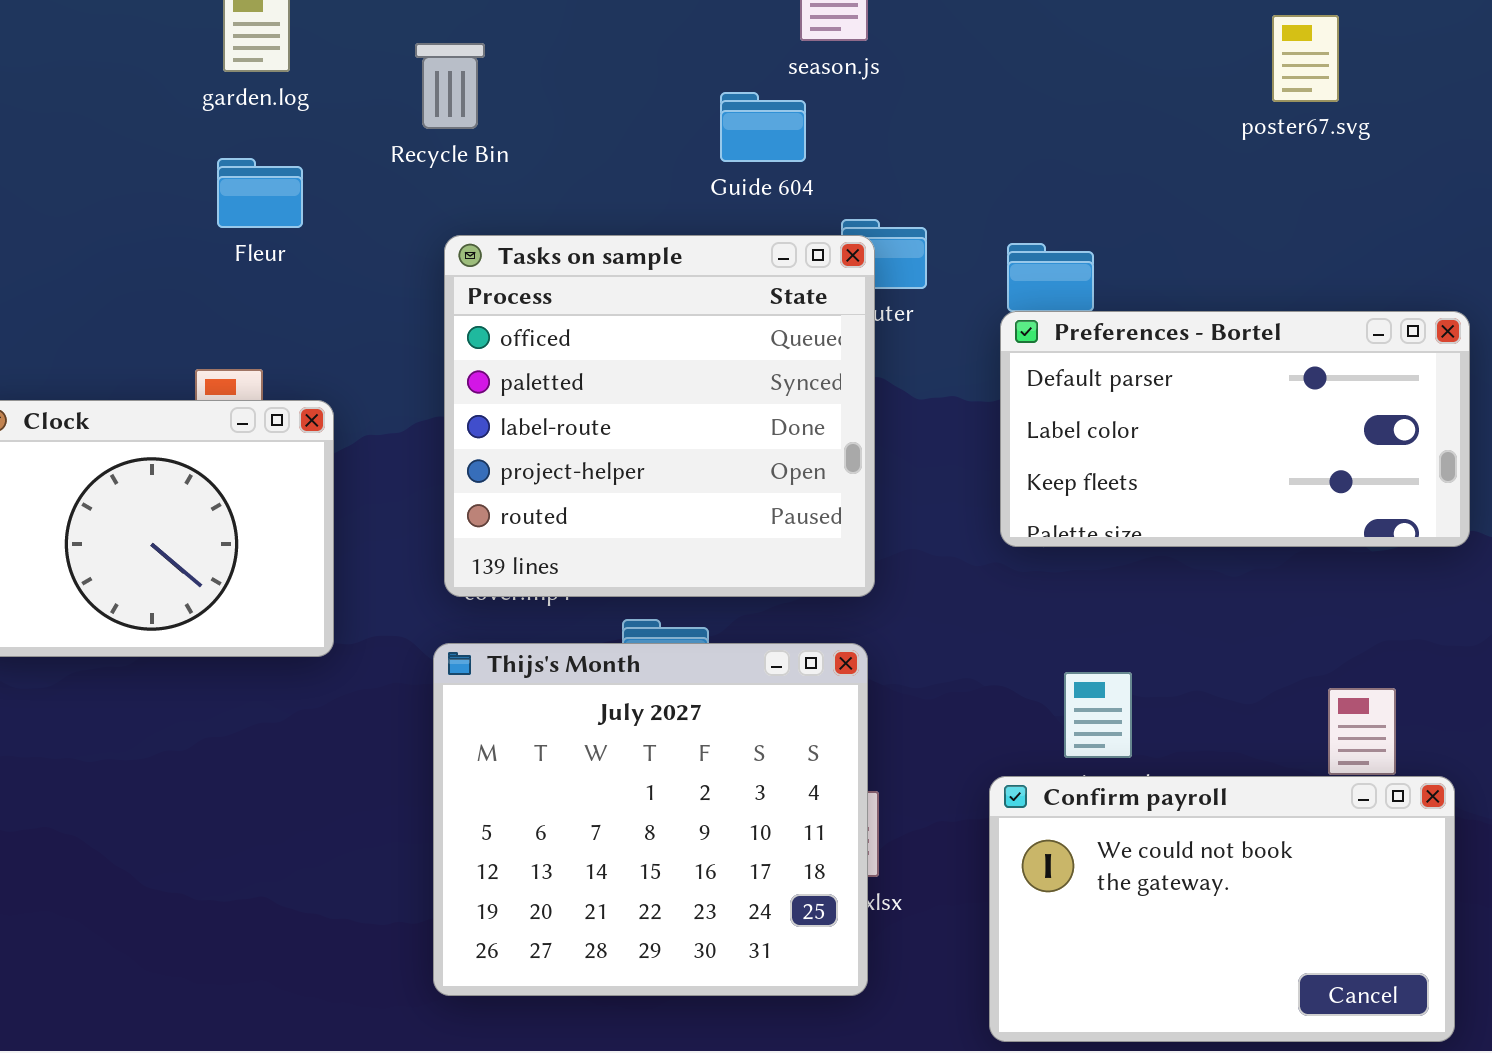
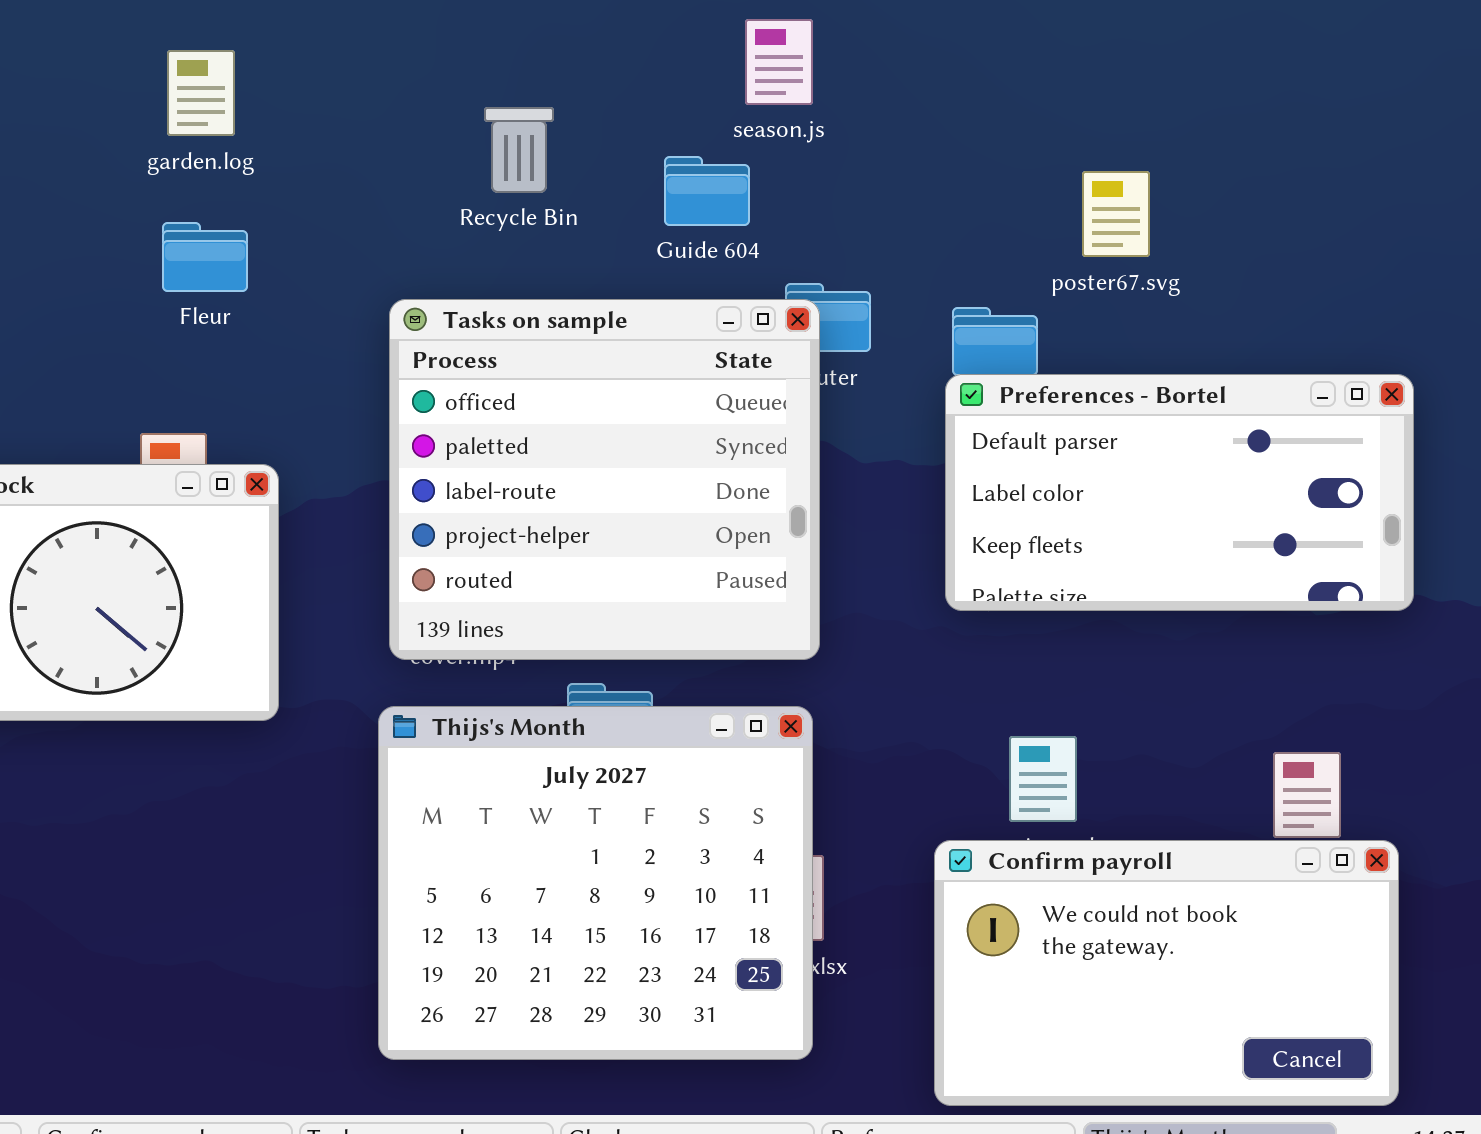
poster67.svg: [1272,15,1339,102] -> [1082,171,1150,257], moved
Recycle Bin: [415,43,485,129] -> [484,107,554,193], moved

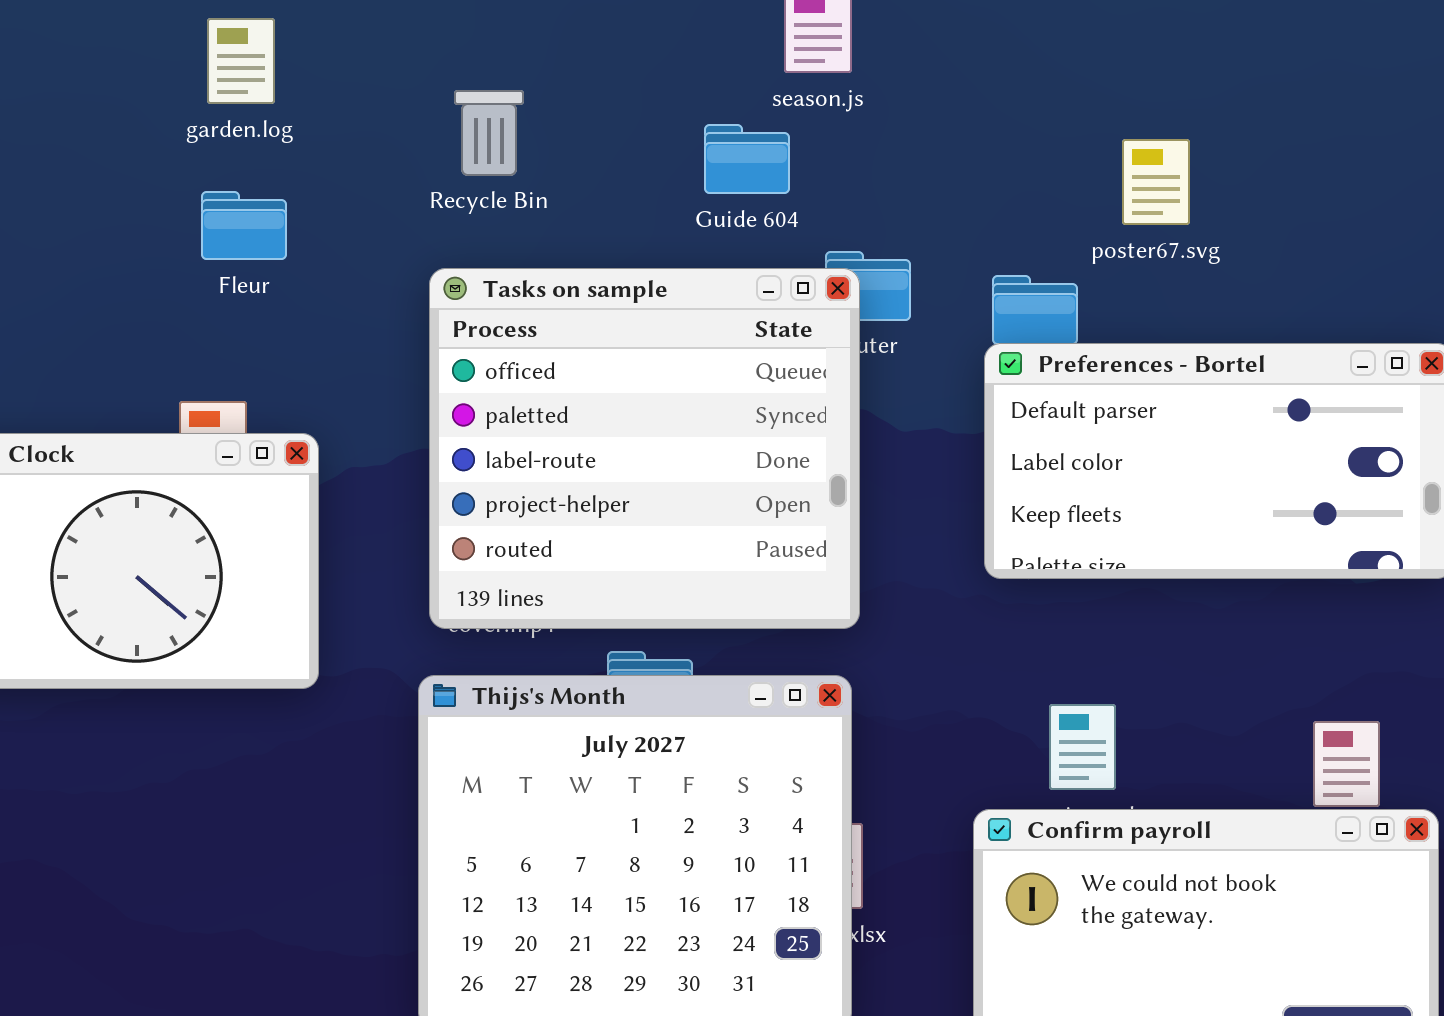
Recycle Bin: [484,107,554,193] -> [454,90,524,176], moved

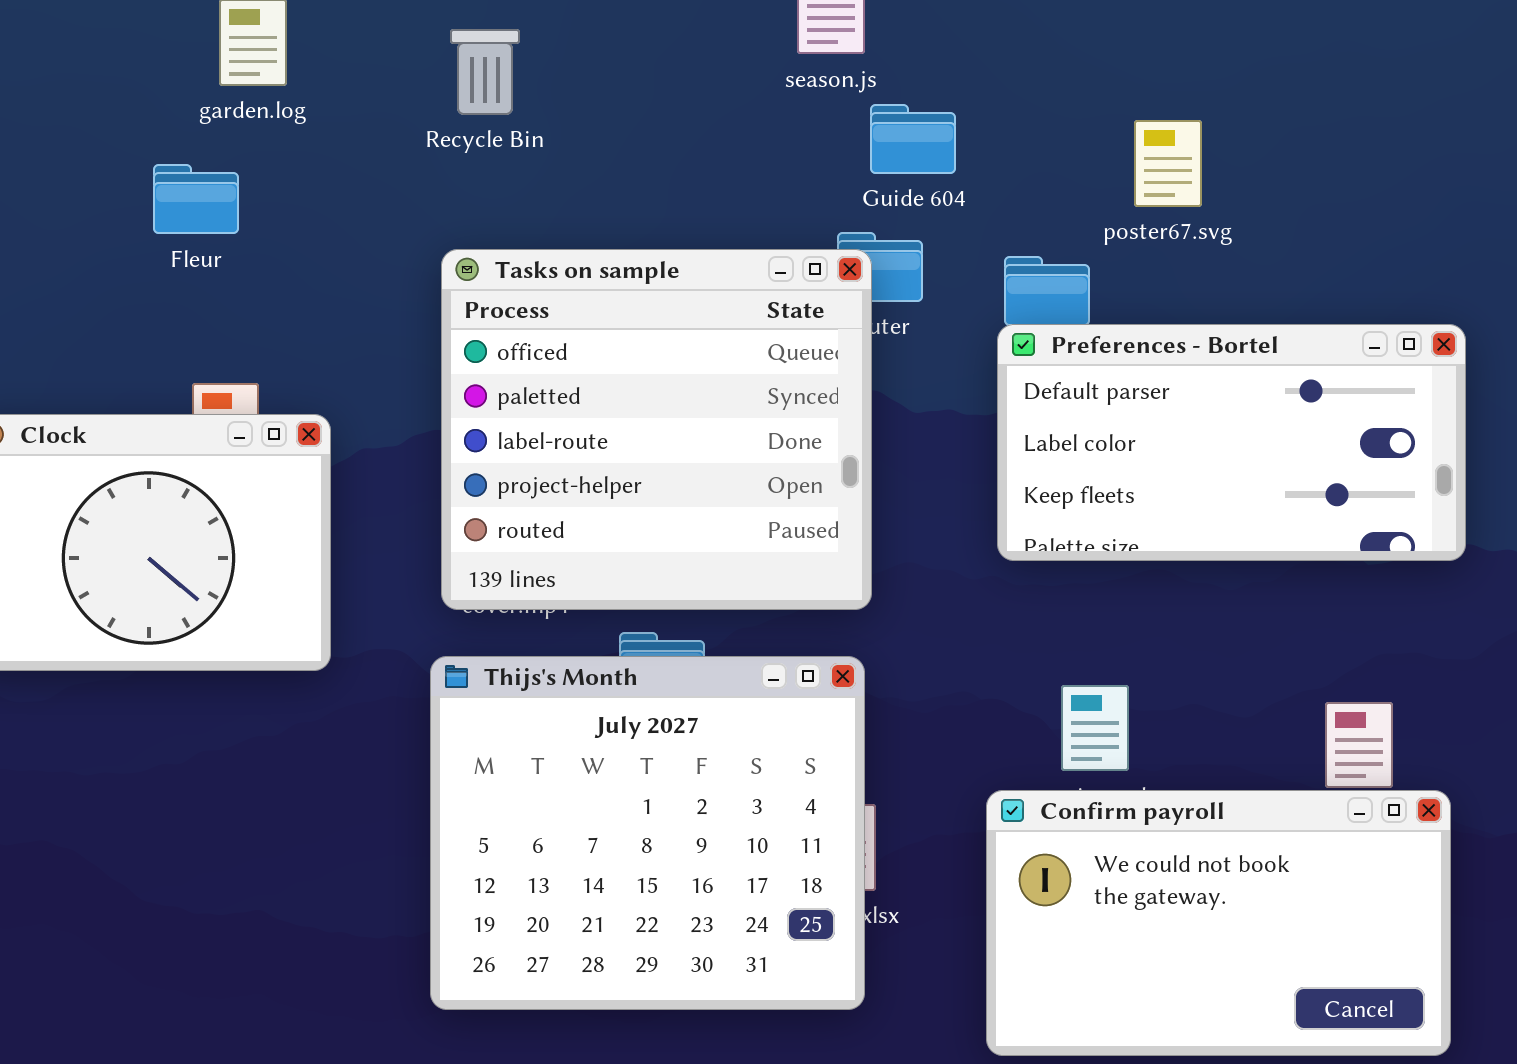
Recycle Bin: [454,90,524,176] -> [450,29,520,115], moved
Guide 604: [704,124,790,194] -> [870,104,956,174], moved
Fleur: [201,191,287,260] -> [153,164,239,234], moved

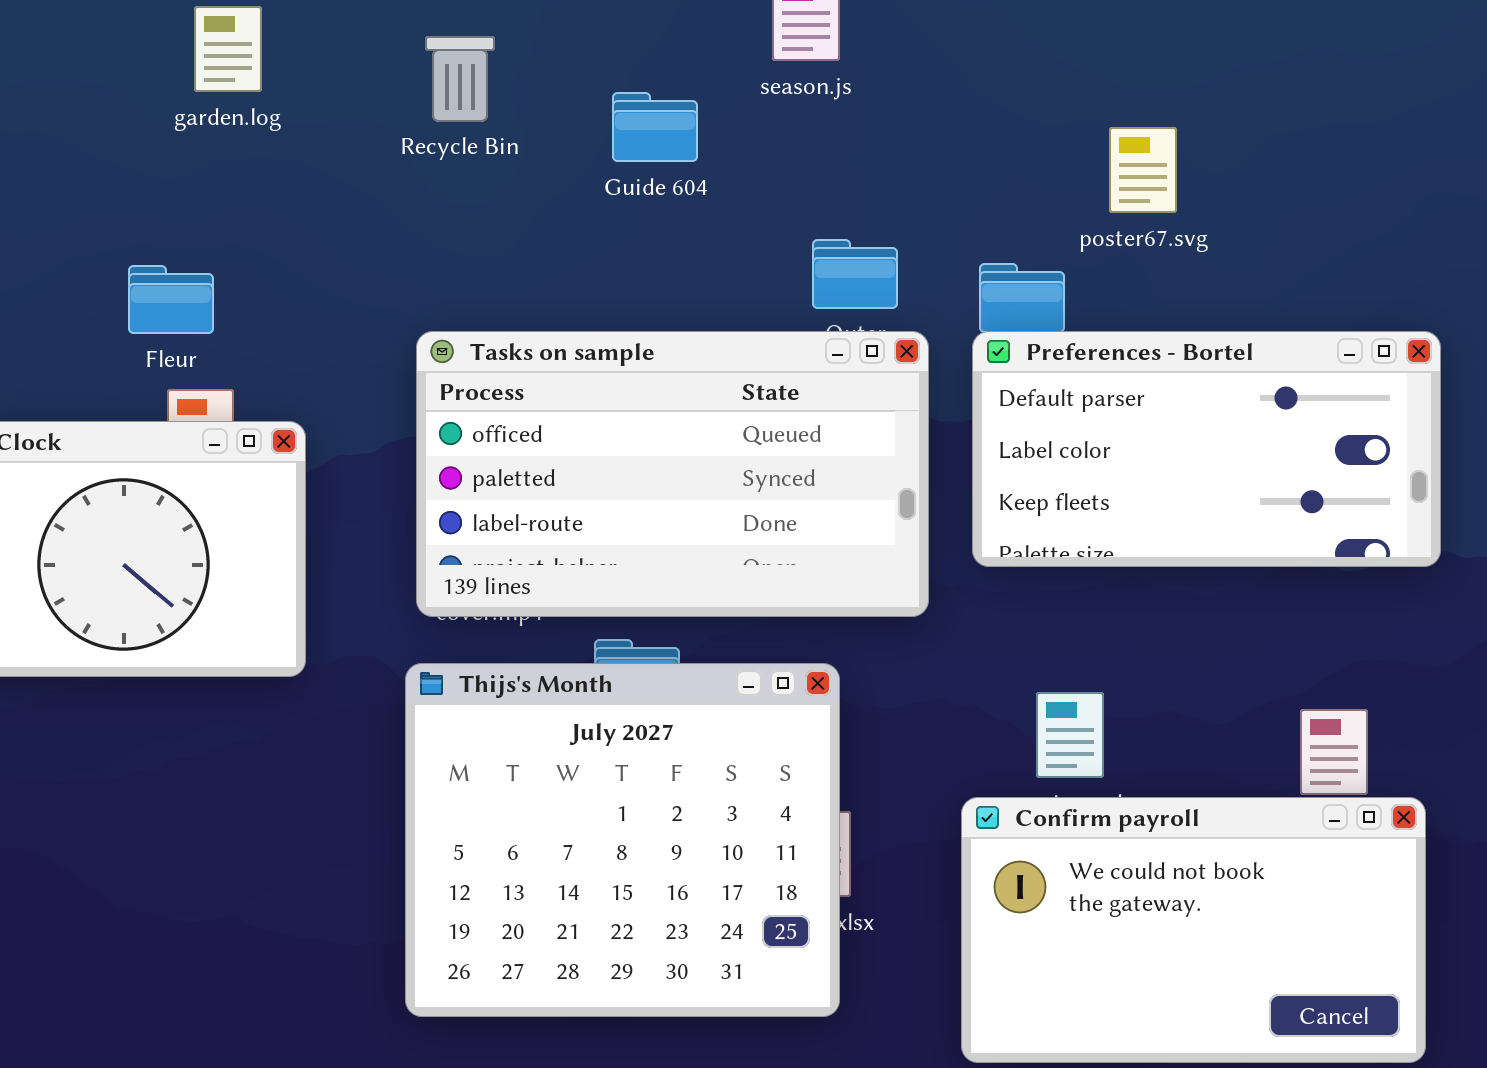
Guide 604: [870,104,956,174] -> [612,92,698,162], moved
Fleur: [153,164,239,234] -> [128,265,214,334], moved
Tasks on sample: [441,249,872,610] -> [416,331,929,617], resized

